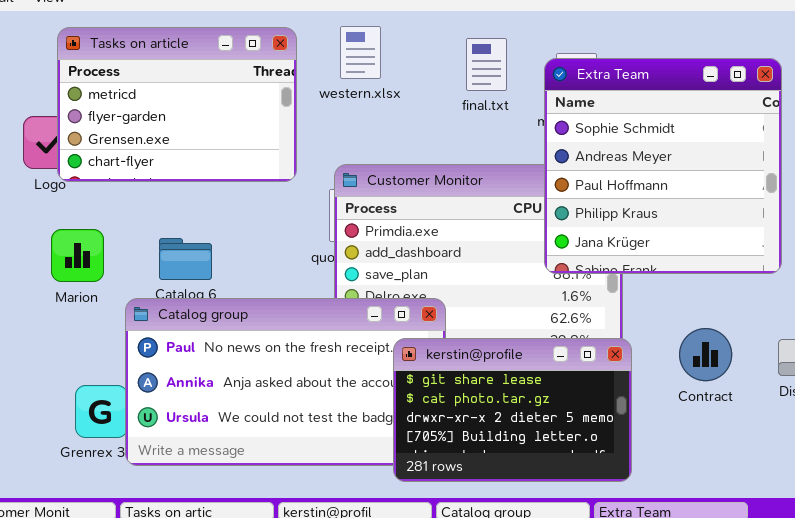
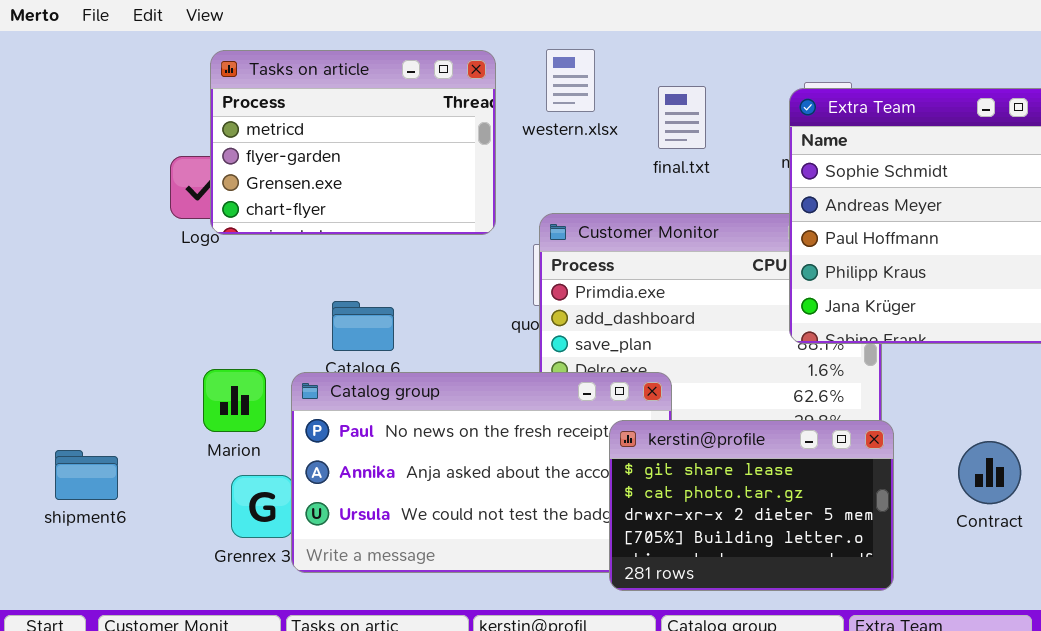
final.txt: [466,38,507,91] -> [658,86,706,149], moved
Marion: [51,229,104,282] -> [203,369,266,432], moved
Contract: [679,328,732,381] -> [958,441,1021,504], moved

